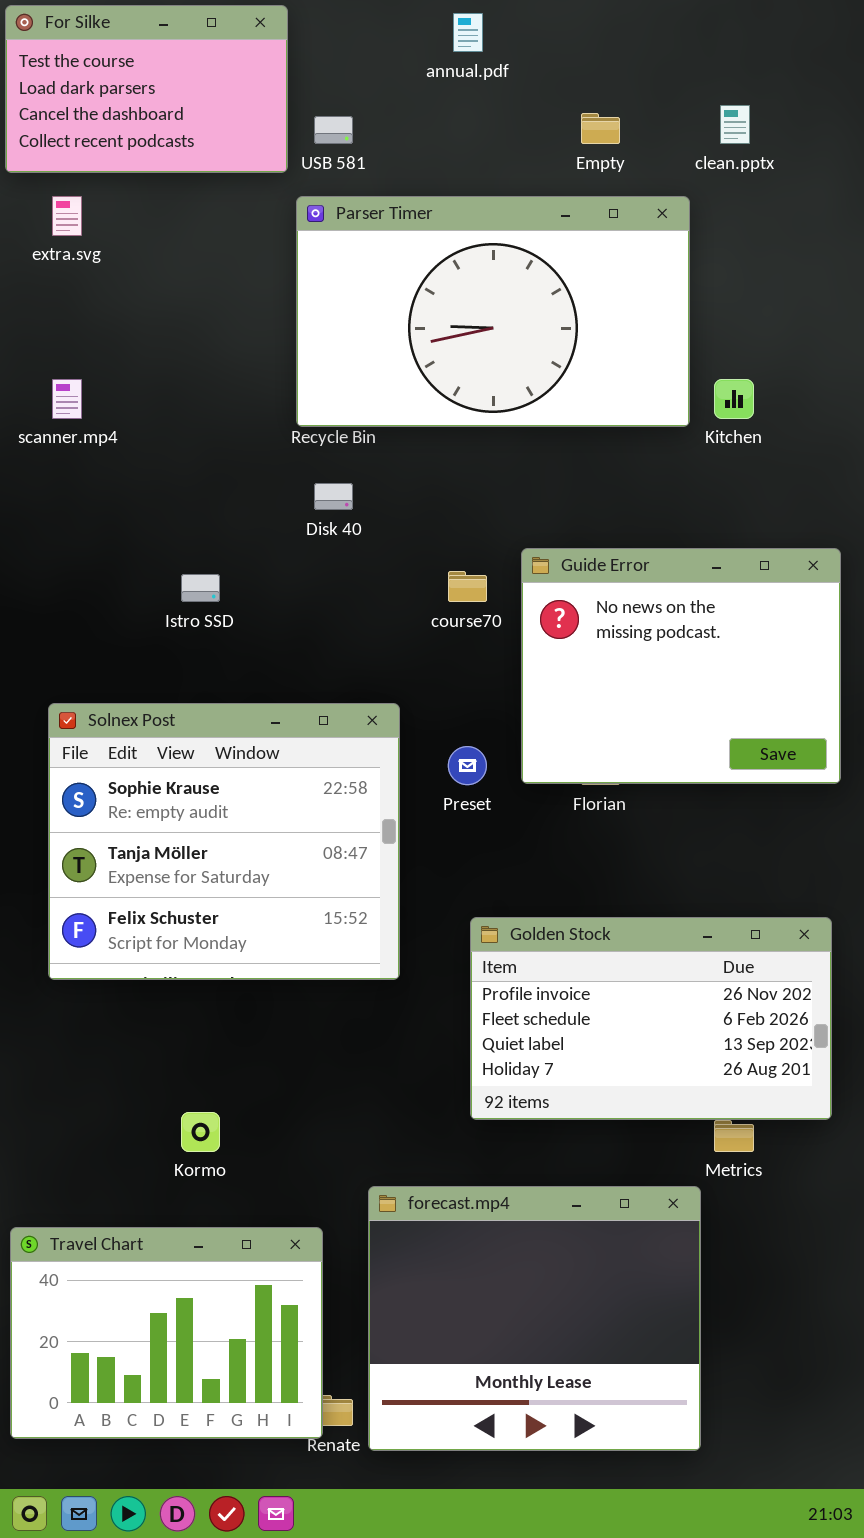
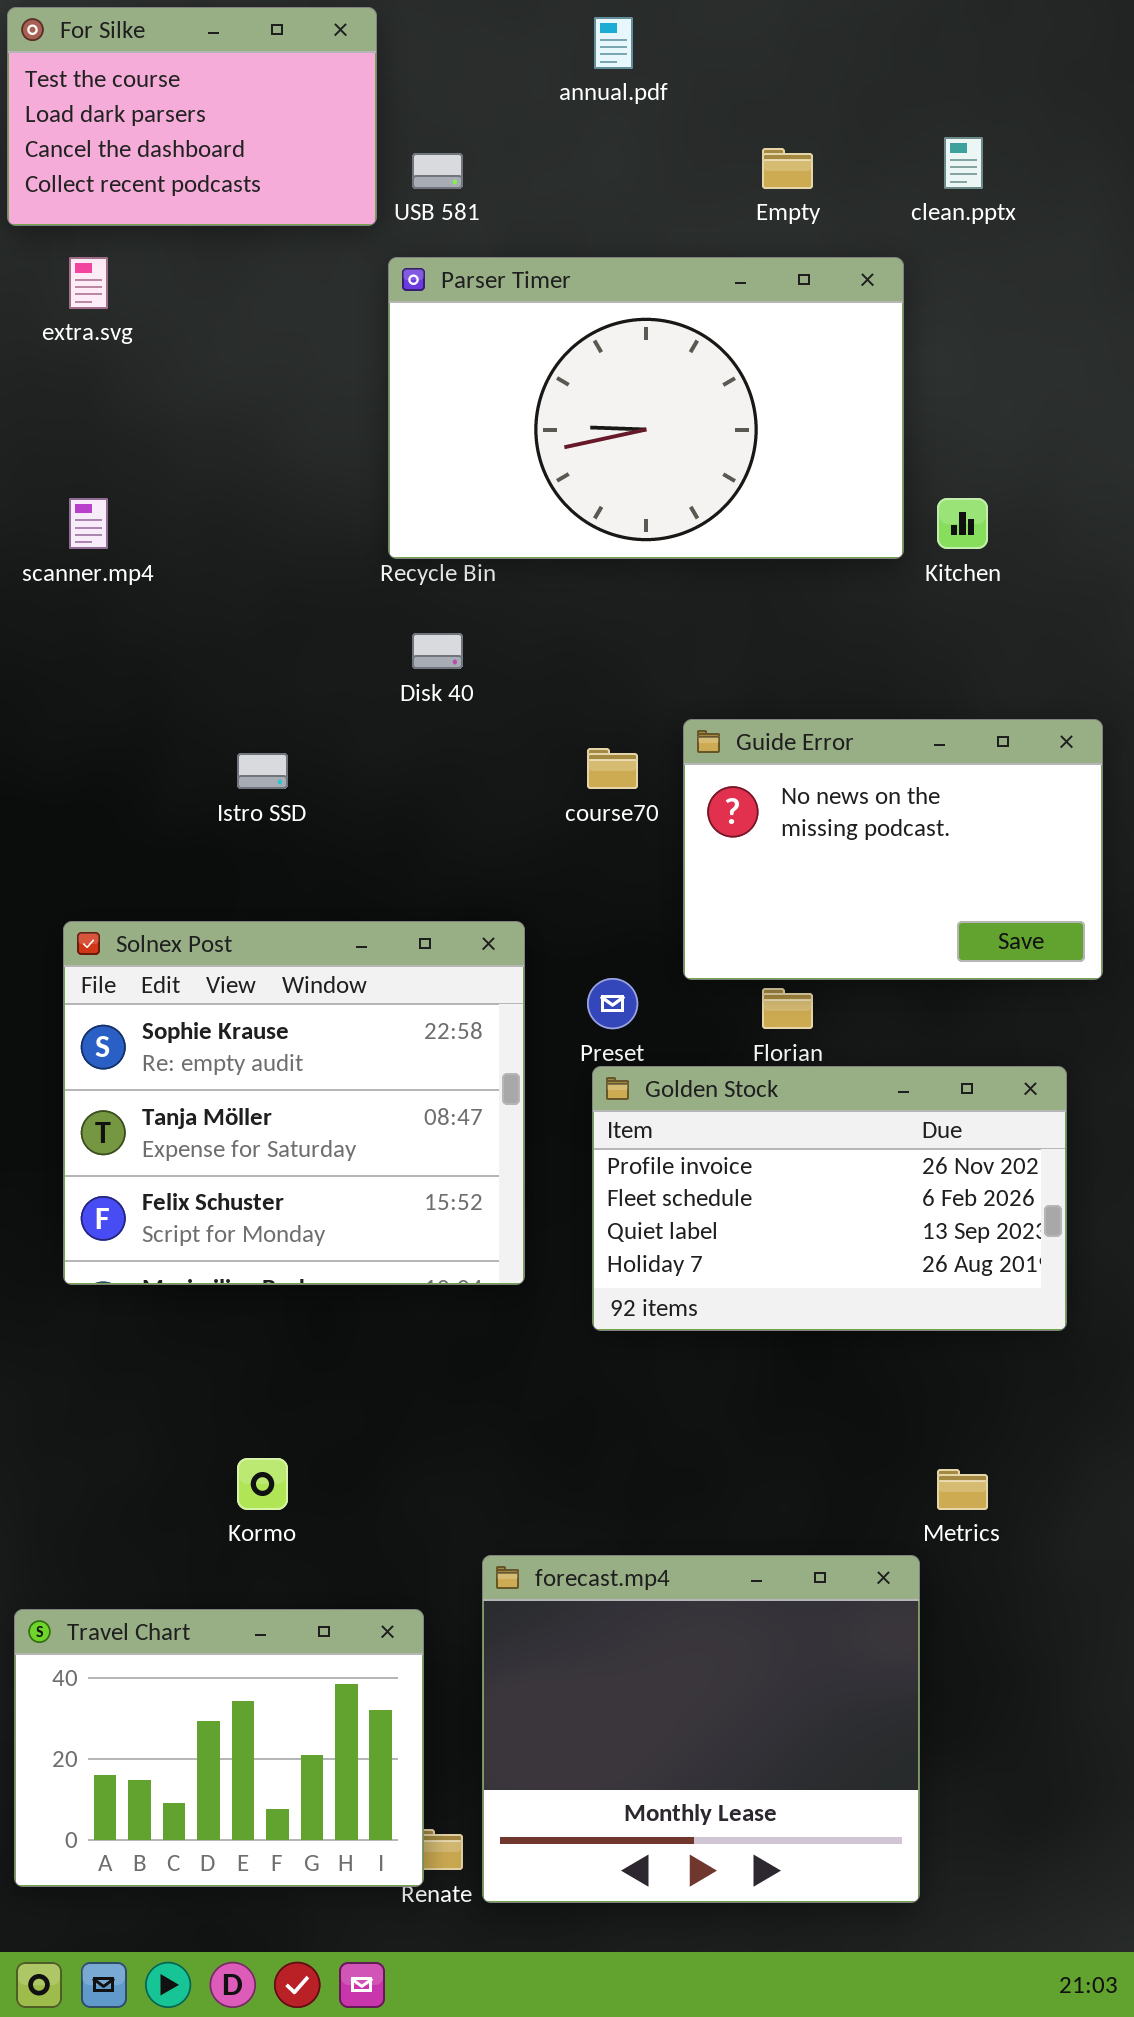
Guide Error: [521,548,841,784] -> [683,719,1103,980], resized
Golden Stock: [470,917,832,1120] -> [592,1066,1067,1331], moved

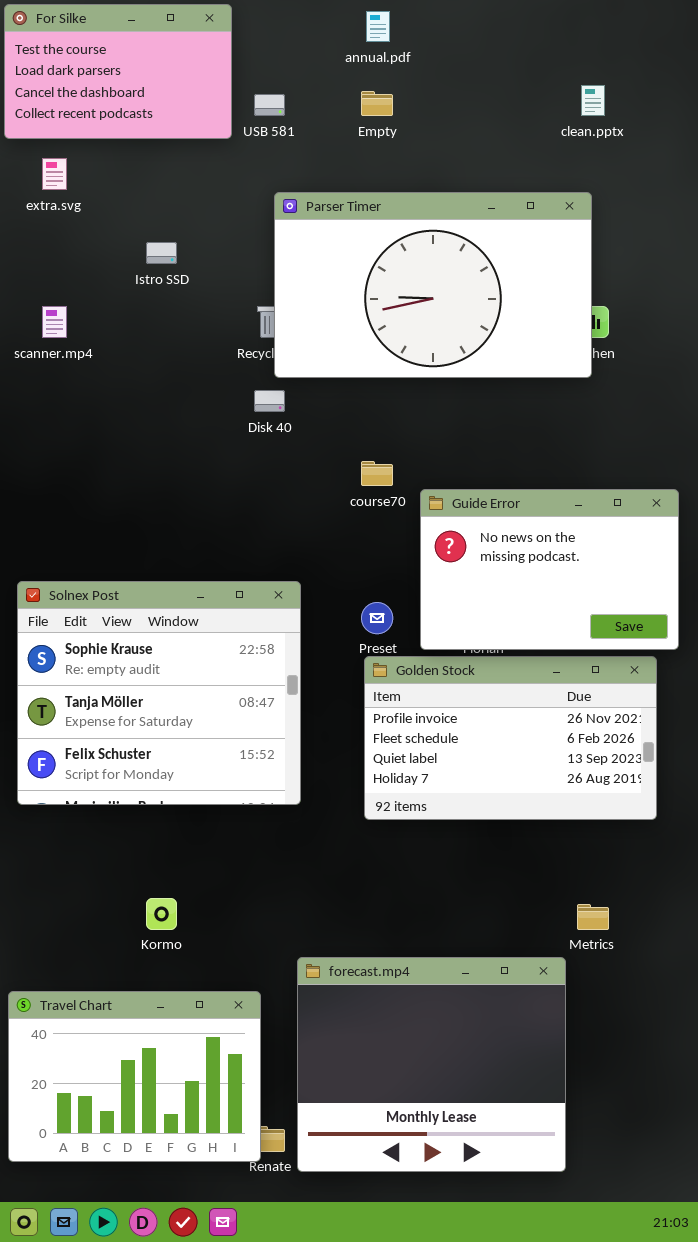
Empty: [762,148,813,189] -> [361,91,393,116], moved
Parser Timer: [388,257,904,559] -> [274,192,592,378], moved
Guide Error: [683,719,1103,980] -> [420,489,679,650], moved
Istro SSD: [237,753,288,789] -> [146,242,177,264], moved
Solnex Post: [63,921,525,1285] -> [17,581,301,805], moved

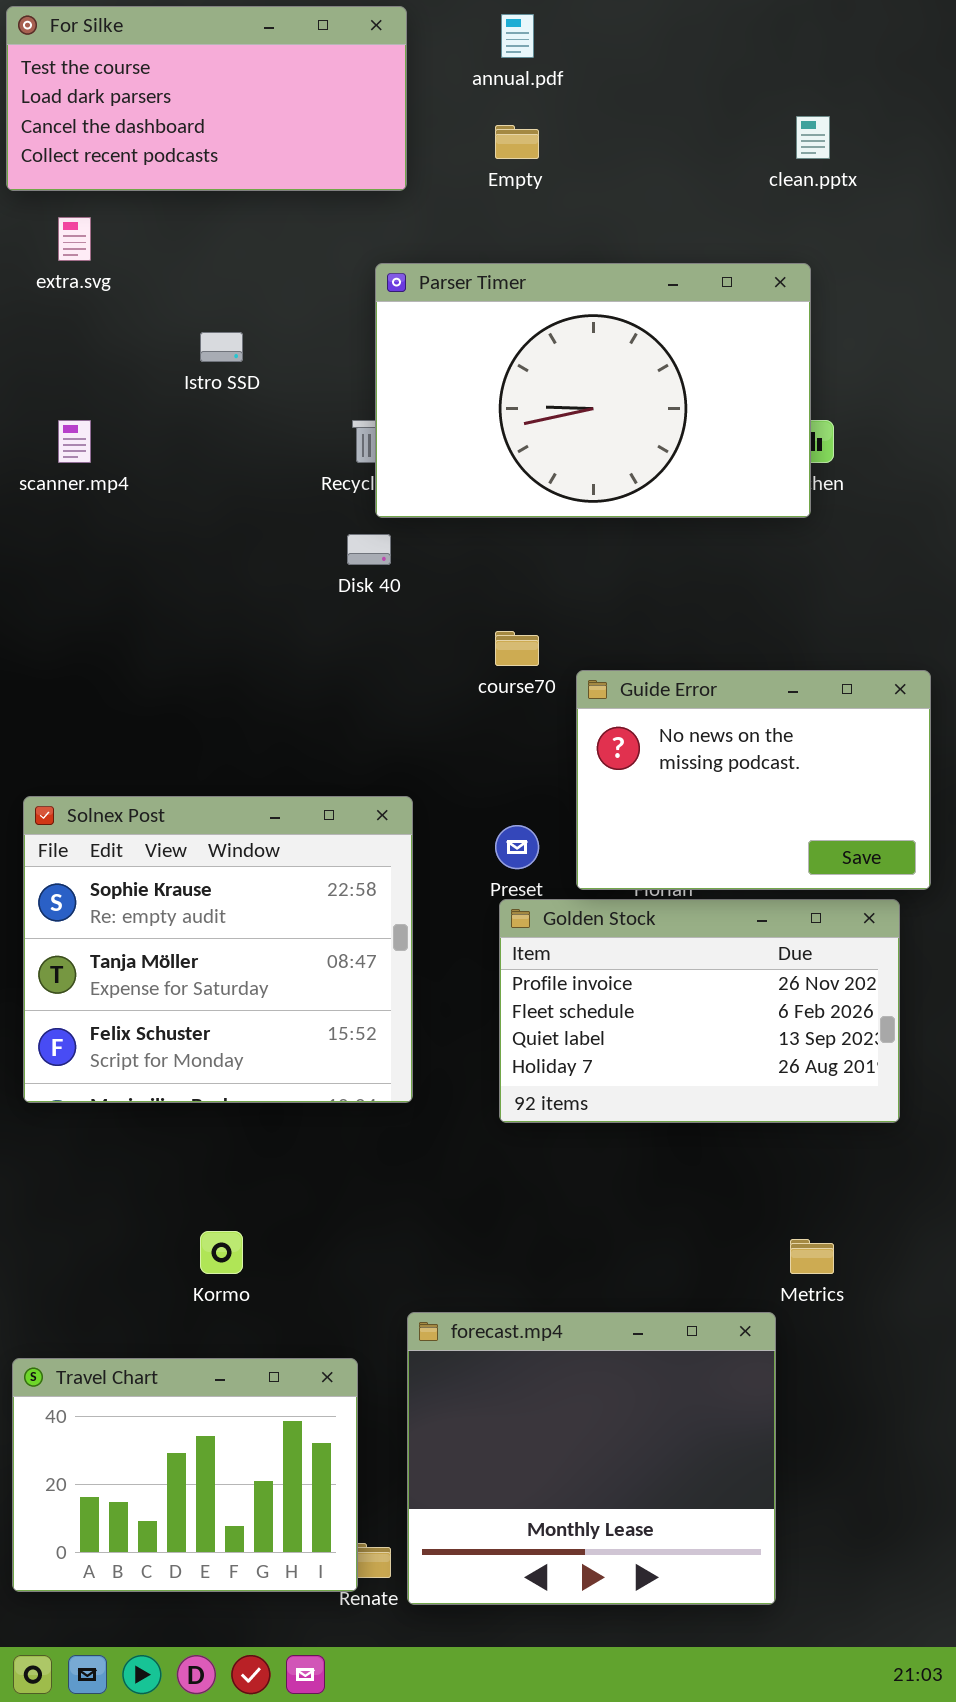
For Silke: [4,4,232,139] -> [6,6,407,191], resized

